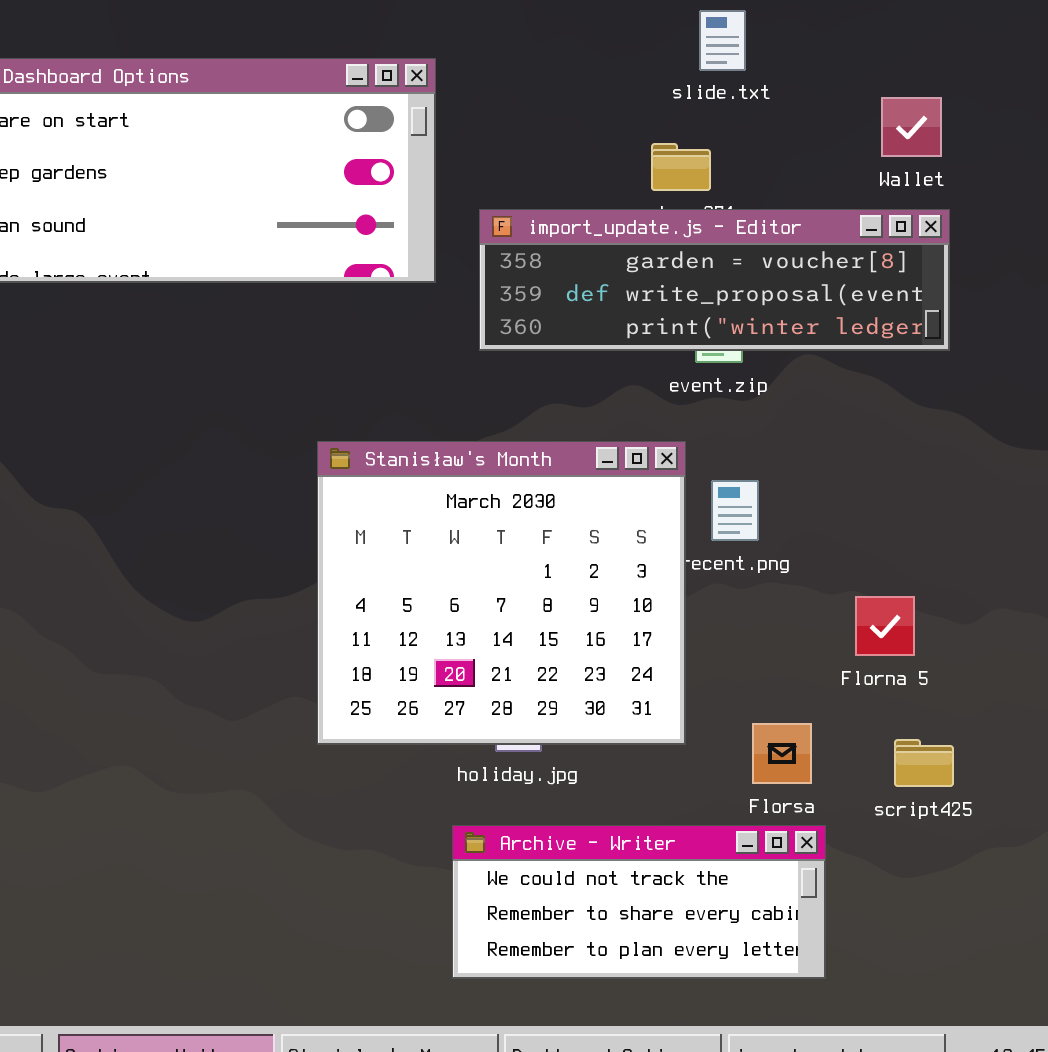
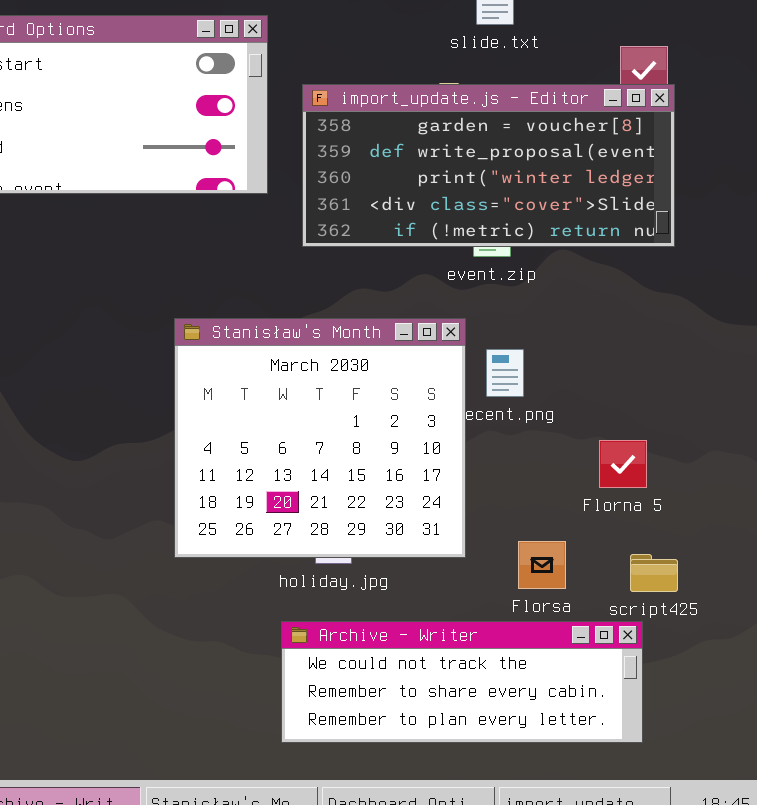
import_update.js - Editor: [479,209,950,351] -> [302,84,675,247], resized
Archive - Writer: [452,825,826,979] -> [281,621,643,743], resized

